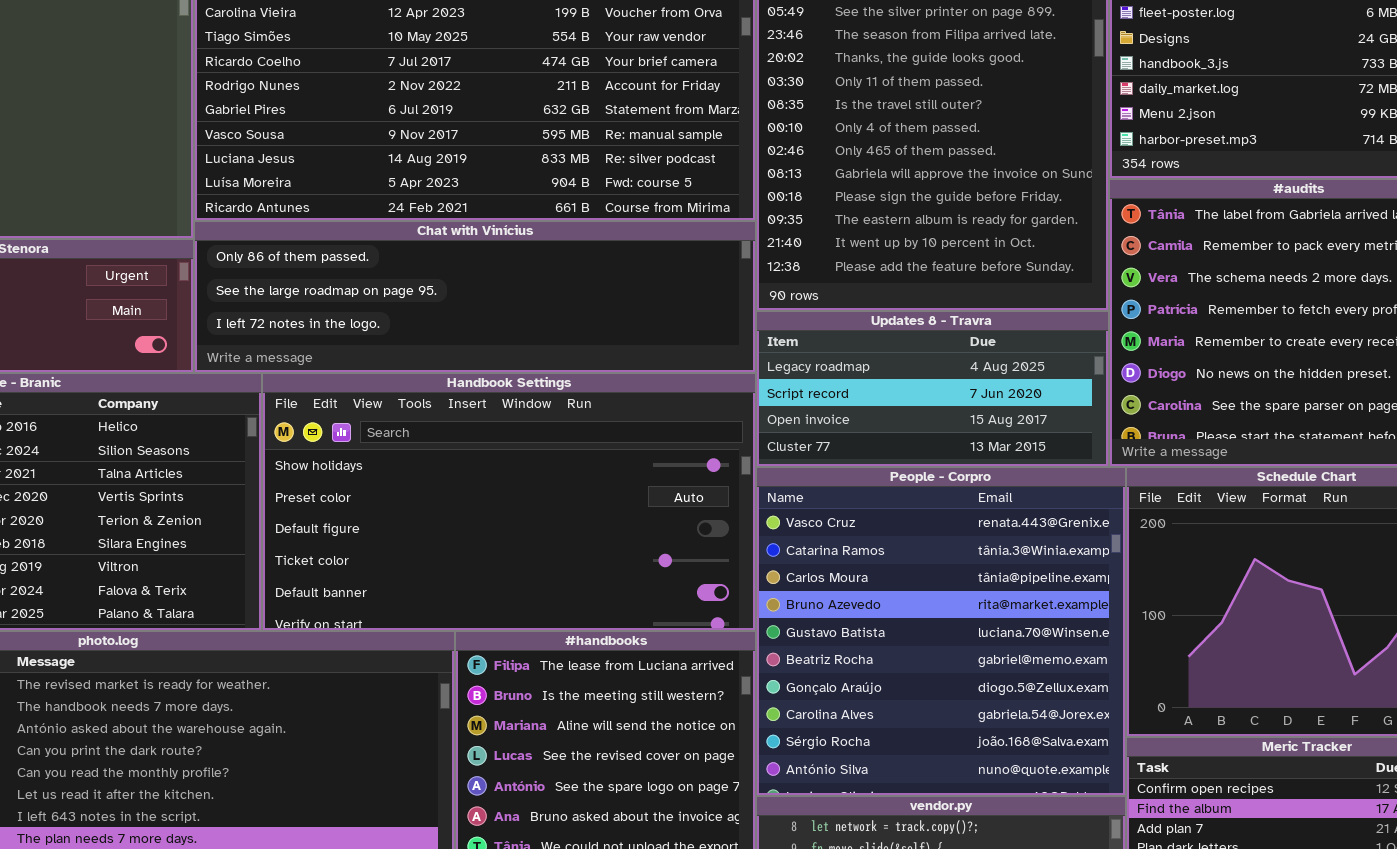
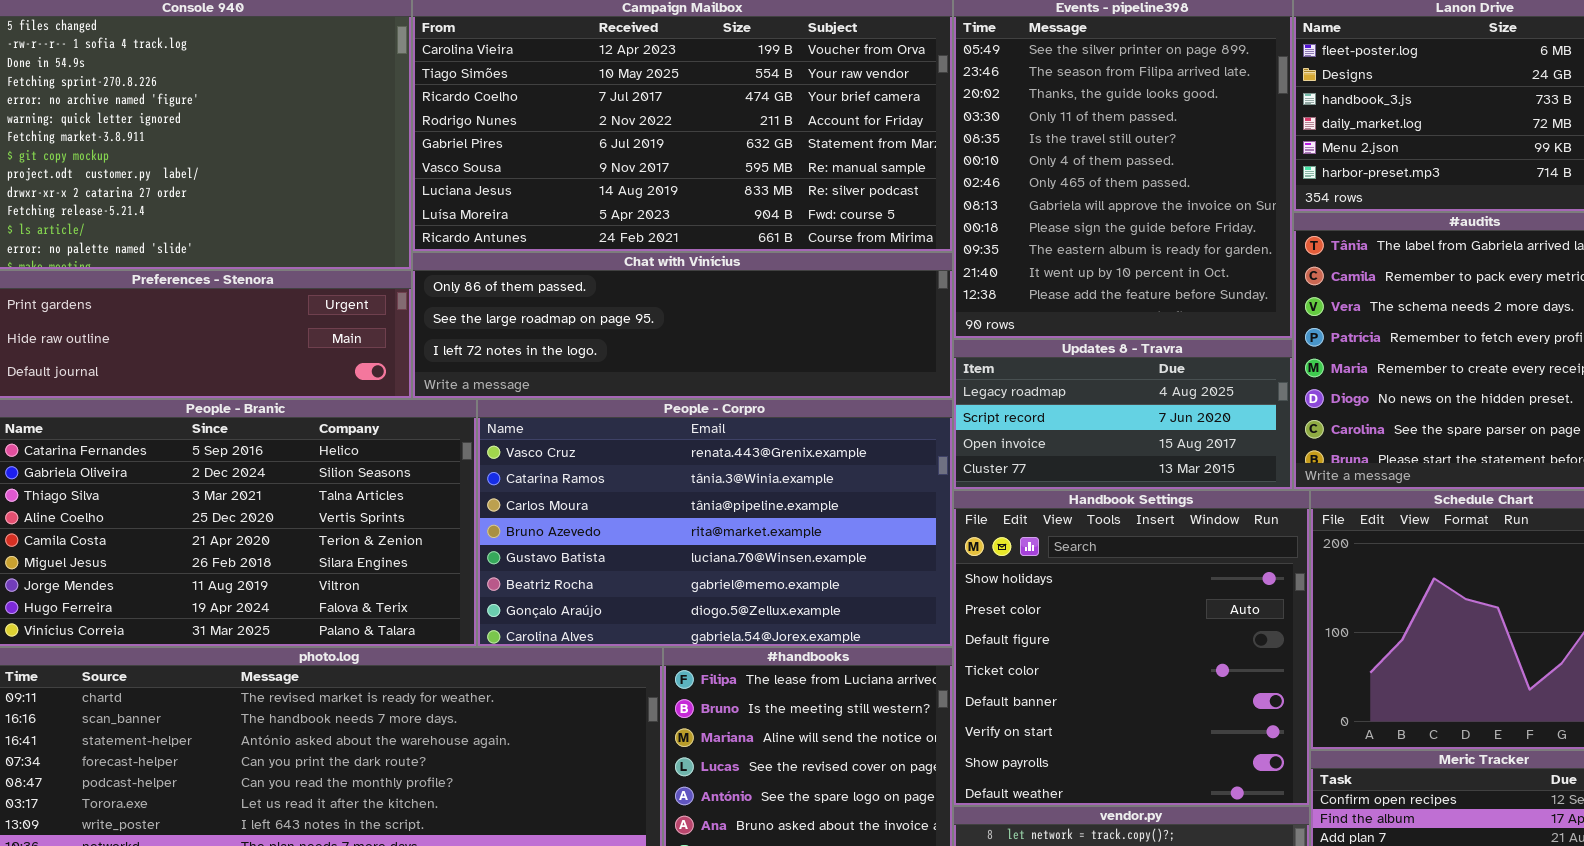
Handbook Settings: [262,373,756,631] -> [953,490,1310,806], moved, resized
People - Corpro: [756,467,1126,796] -> [477,399,953,647], moved, resized

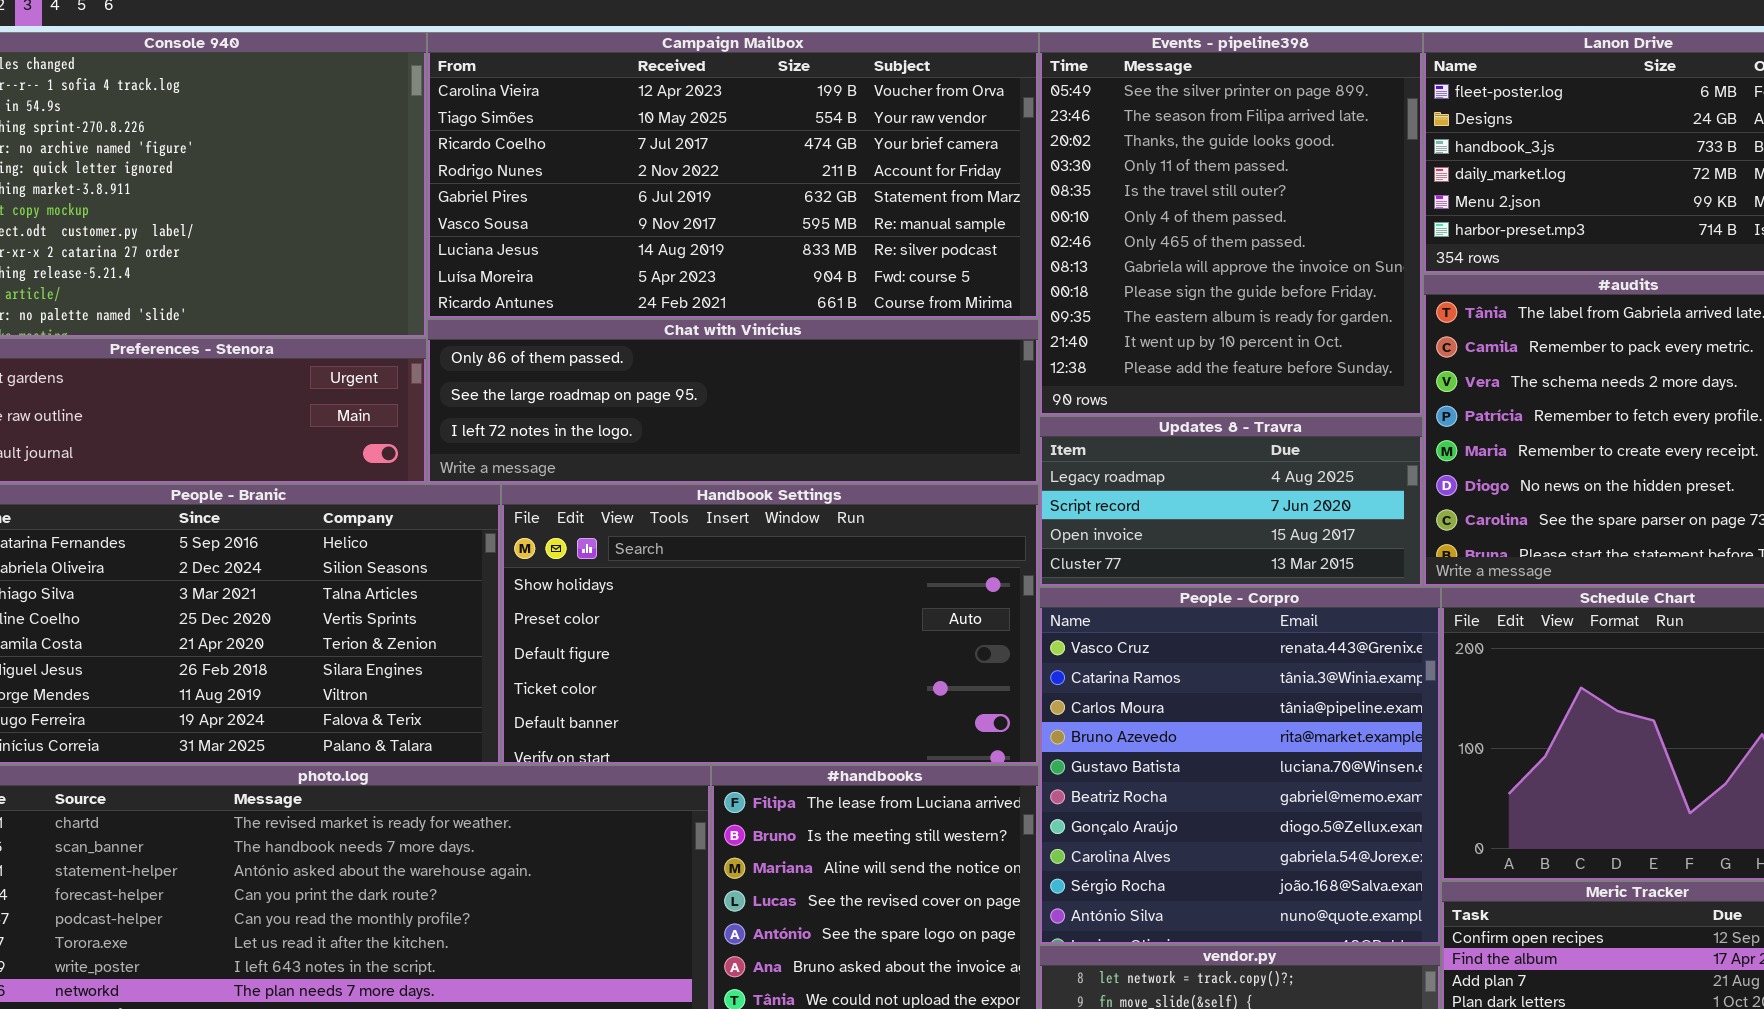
People - Corpro: [477,399,953,647] -> [1039,587,1441,945], moved, resized
Handbook Settings: [953,490,1310,806] -> [501,484,1039,765], moved, resized

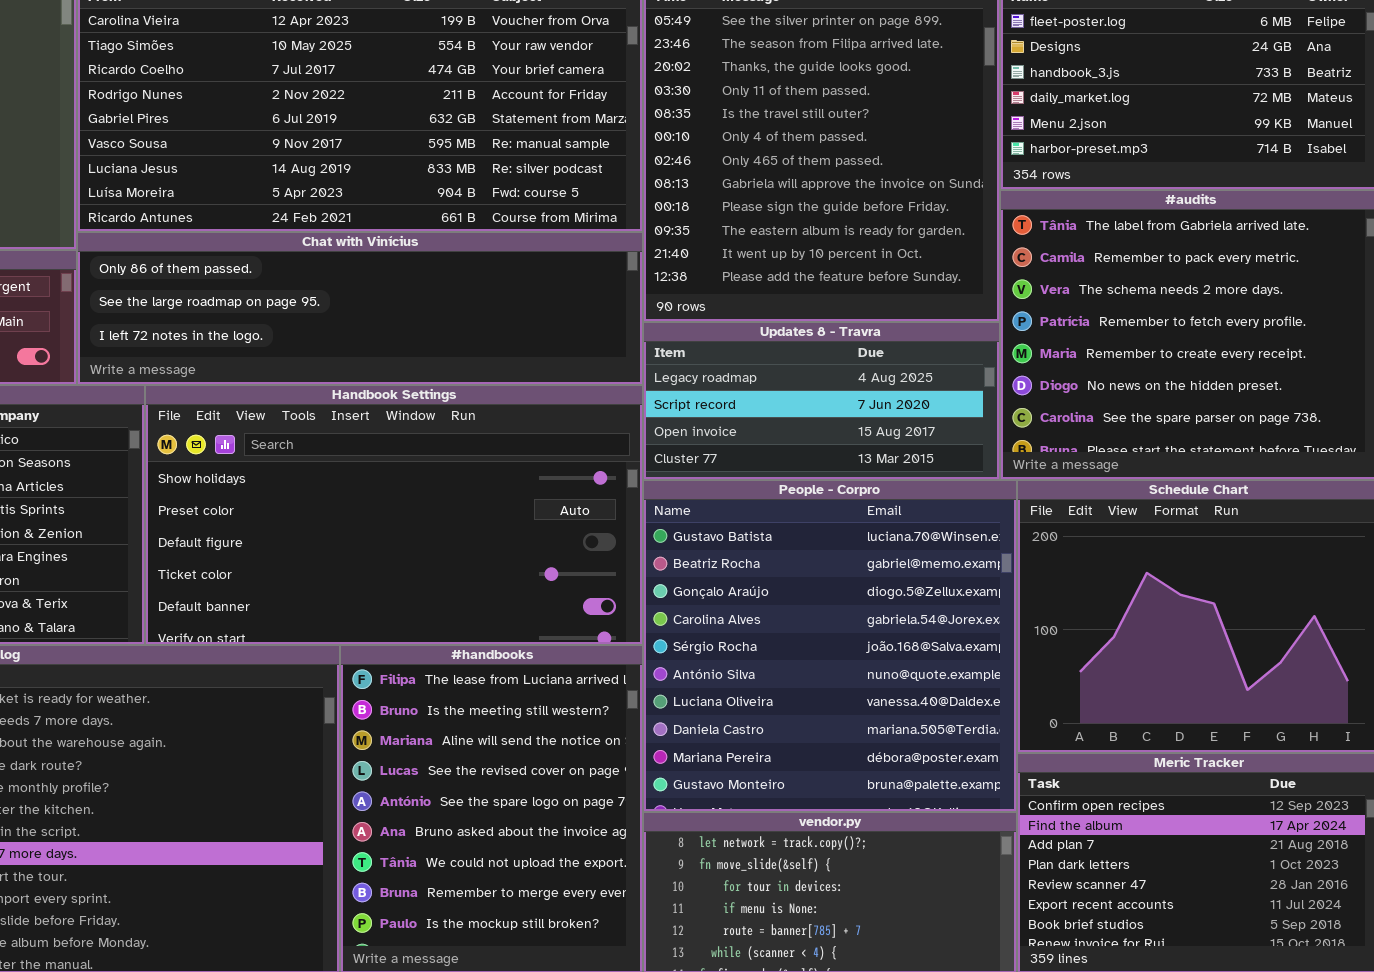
People - Corpro: [1039,587,1441,945] -> [643,480,1017,812], scrolled down 4 rows

